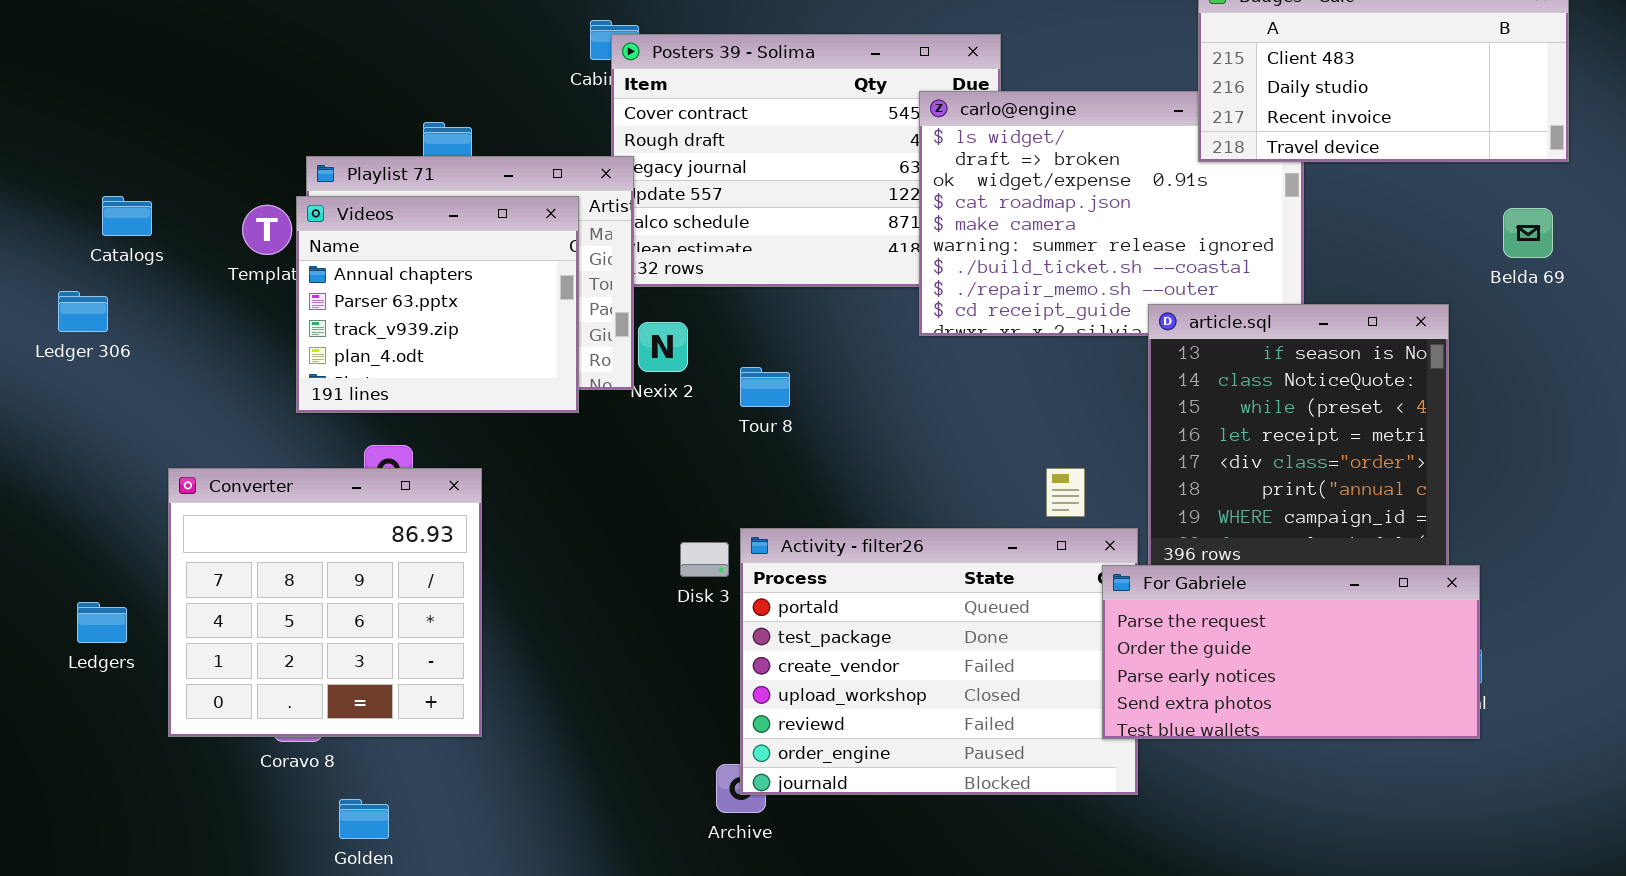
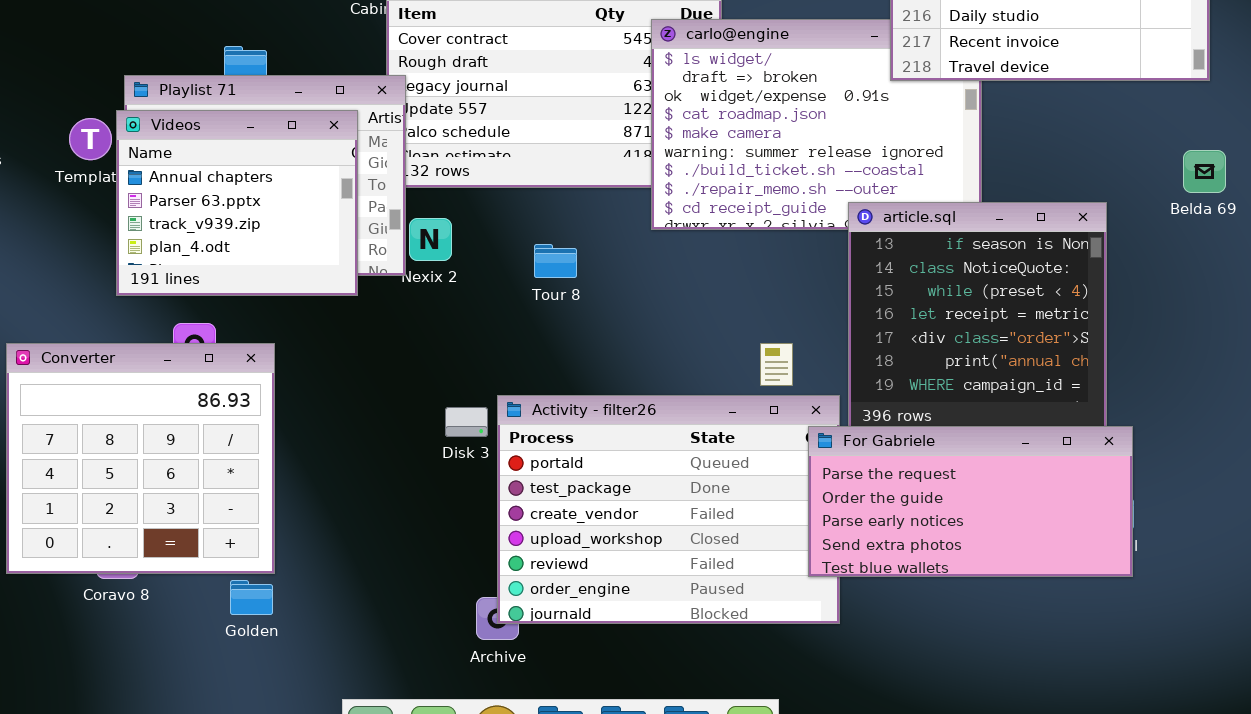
Belda 69: [1503,208,1553,258] -> [1183,150,1226,193], moved
Tour 8: [740,367,790,407] -> [534,244,577,278], moved
Golden: [339,799,389,839] -> [230,580,273,615], moved

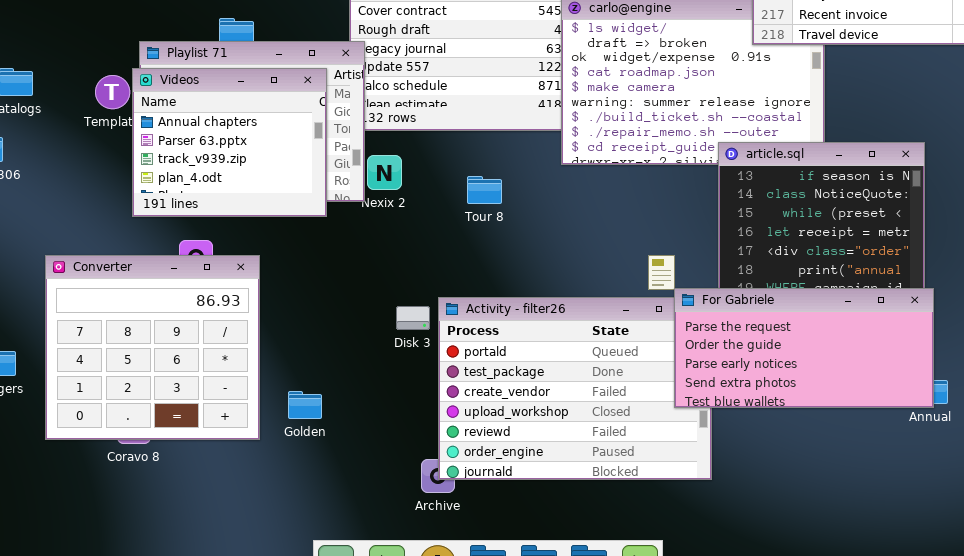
For Gabriele: [808,426,1133,577] -> [674,288,934,408], moved
Golden: [230,580,273,615] -> [288,391,322,419], moved

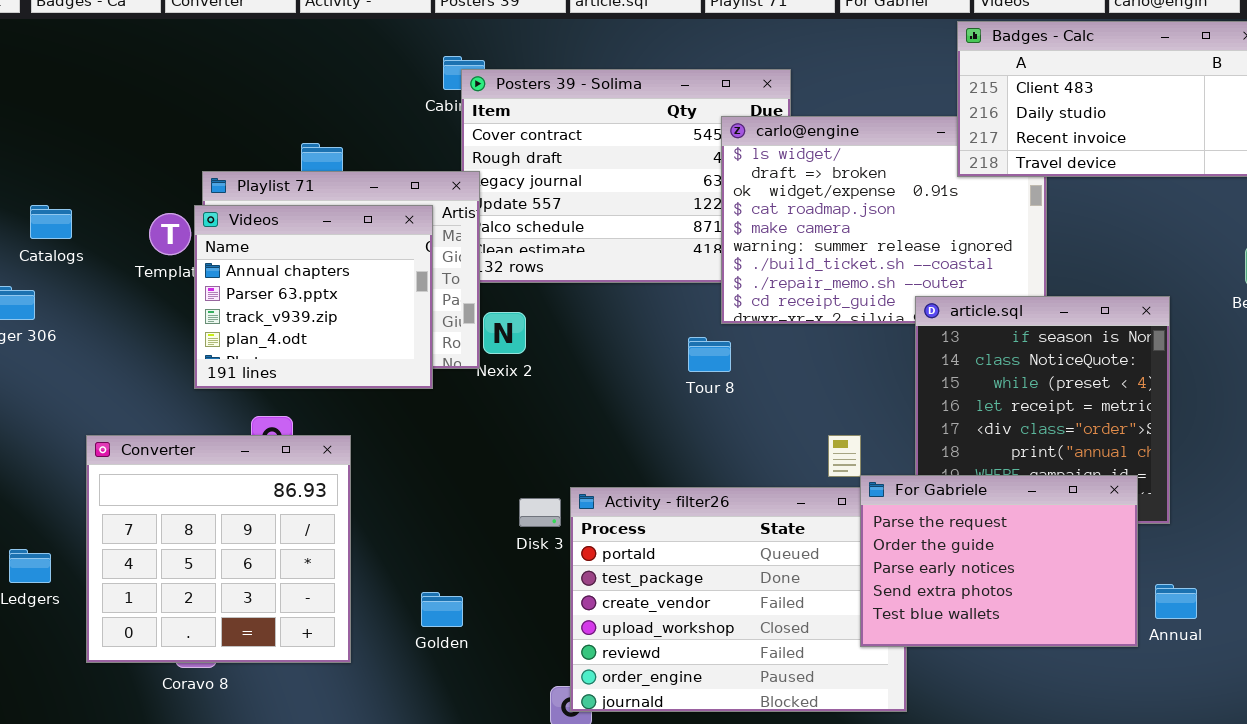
Tour 8: [467,176,502,204] -> [688,337,731,372], moved
For Gabriele: [674,288,934,408] -> [860,475,1138,647], resized
Golden: [288,391,322,419] -> [421,592,463,627], moved

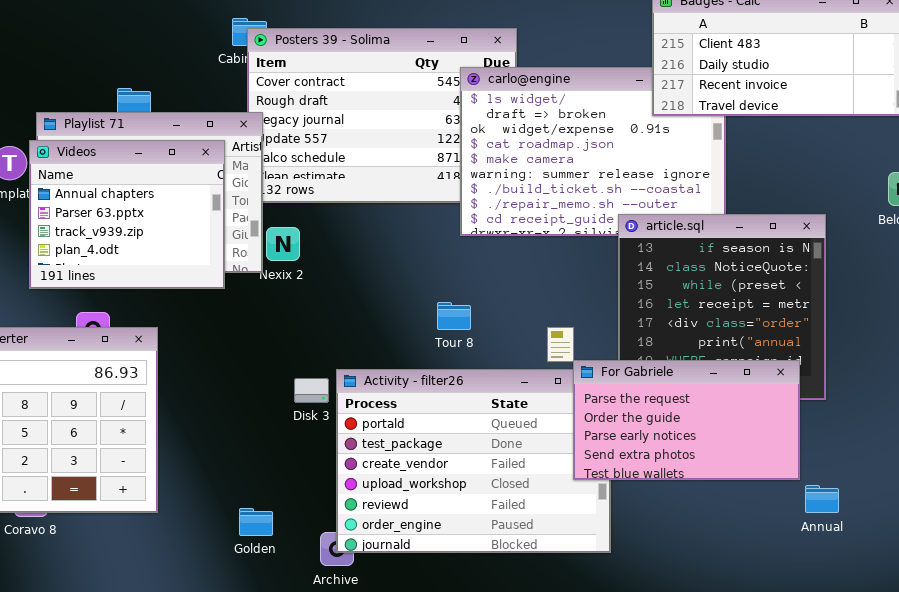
Tour 8: [688,337,731,372] -> [437,302,471,330], moved
For Gabriele: [860,475,1138,647] -> [573,360,800,480], resized
Annual: [1155,584,1197,619] -> [805,485,839,513], moved
Golden: [421,592,463,627] -> [239,508,273,536], moved

